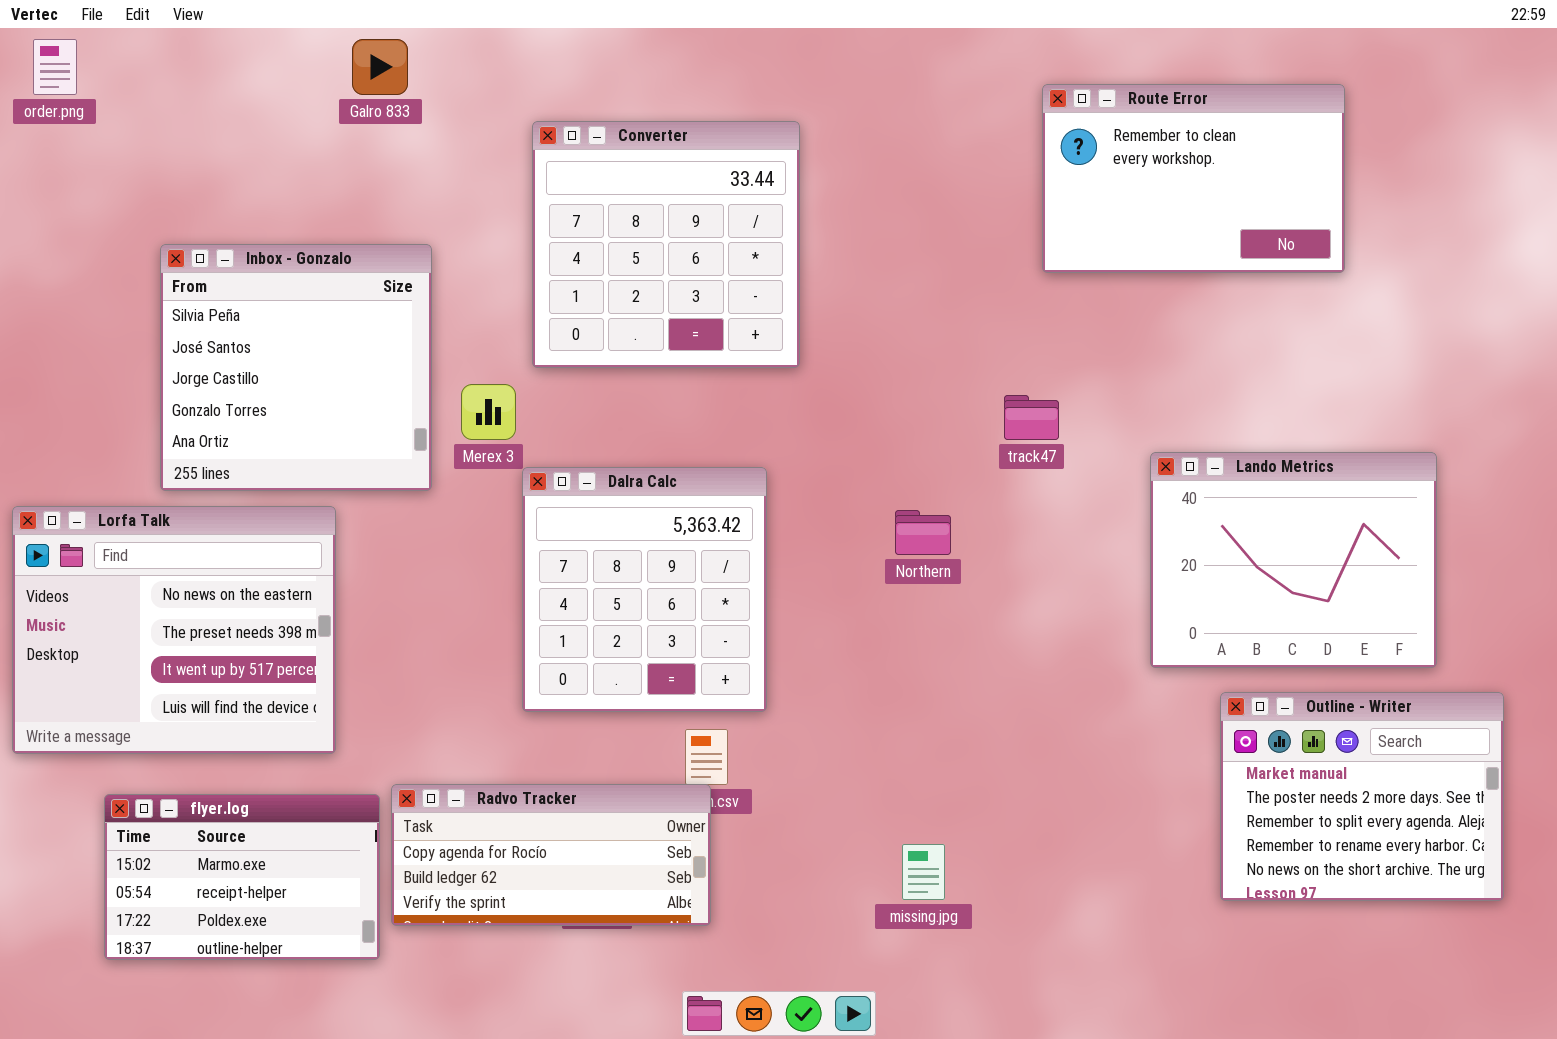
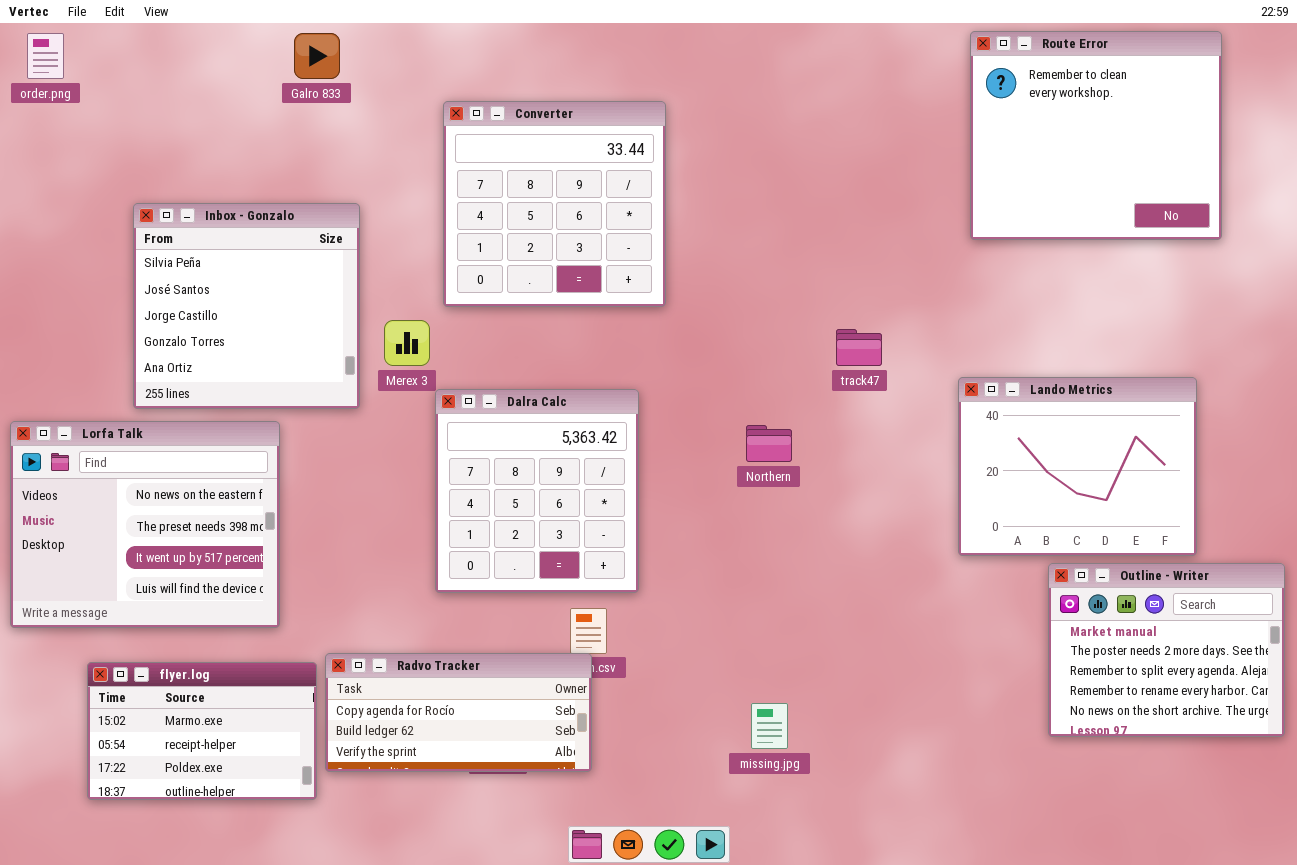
Route Error: [1042,84,1345,273] -> [970,31,1222,240], moved, resized
Outline - Writer: [1220,692,1504,901] -> [1048,563,1285,737], moved

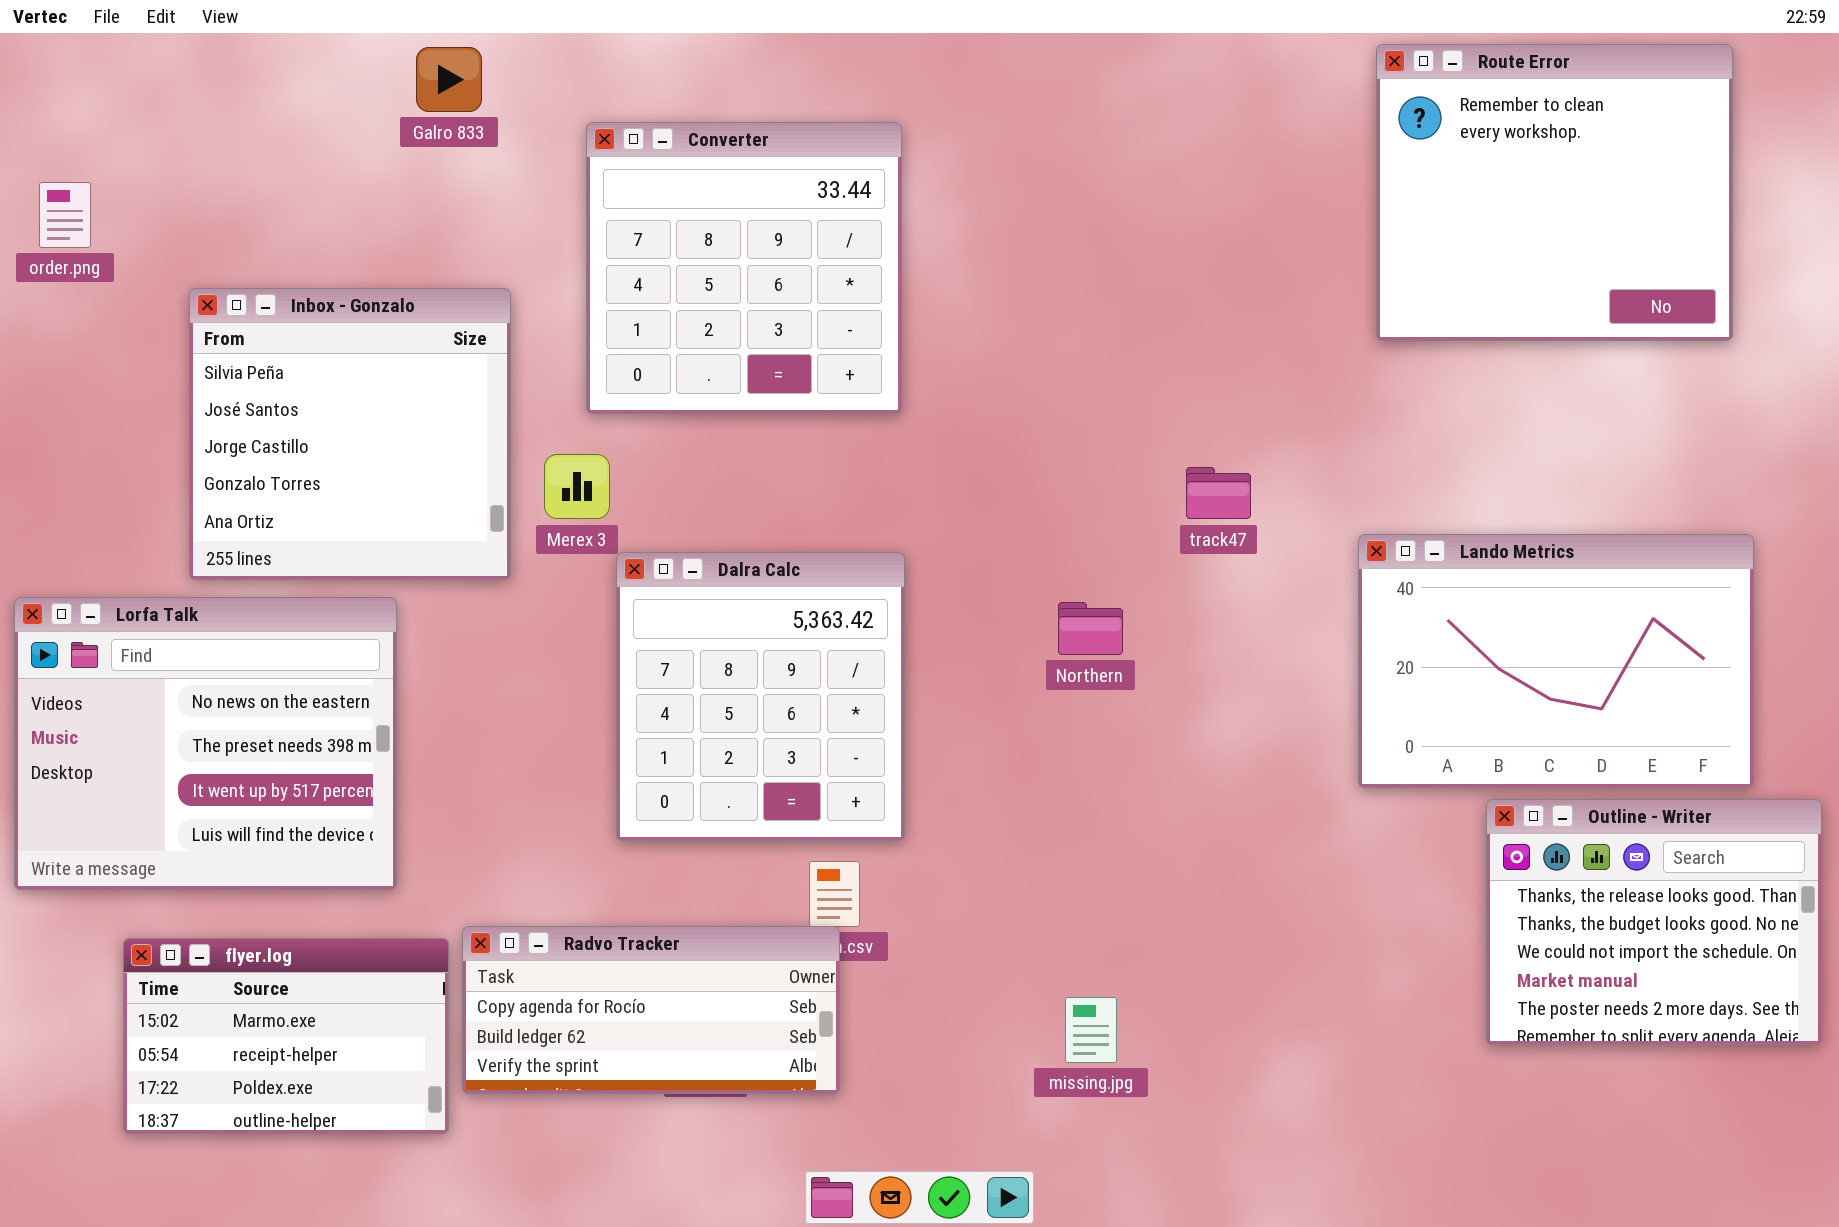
order.png: [27,33,64,79] -> [39,182,91,248], moved
Converter: [443,101,666,307] -> [586,122,902,414], moved
Lando Metrics: [958,377,1197,556] -> [1358,534,1754,788], resized
Outline - Writer: [1048,563,1285,737] -> [1486,799,1822,1045], scrolled up 3 rows

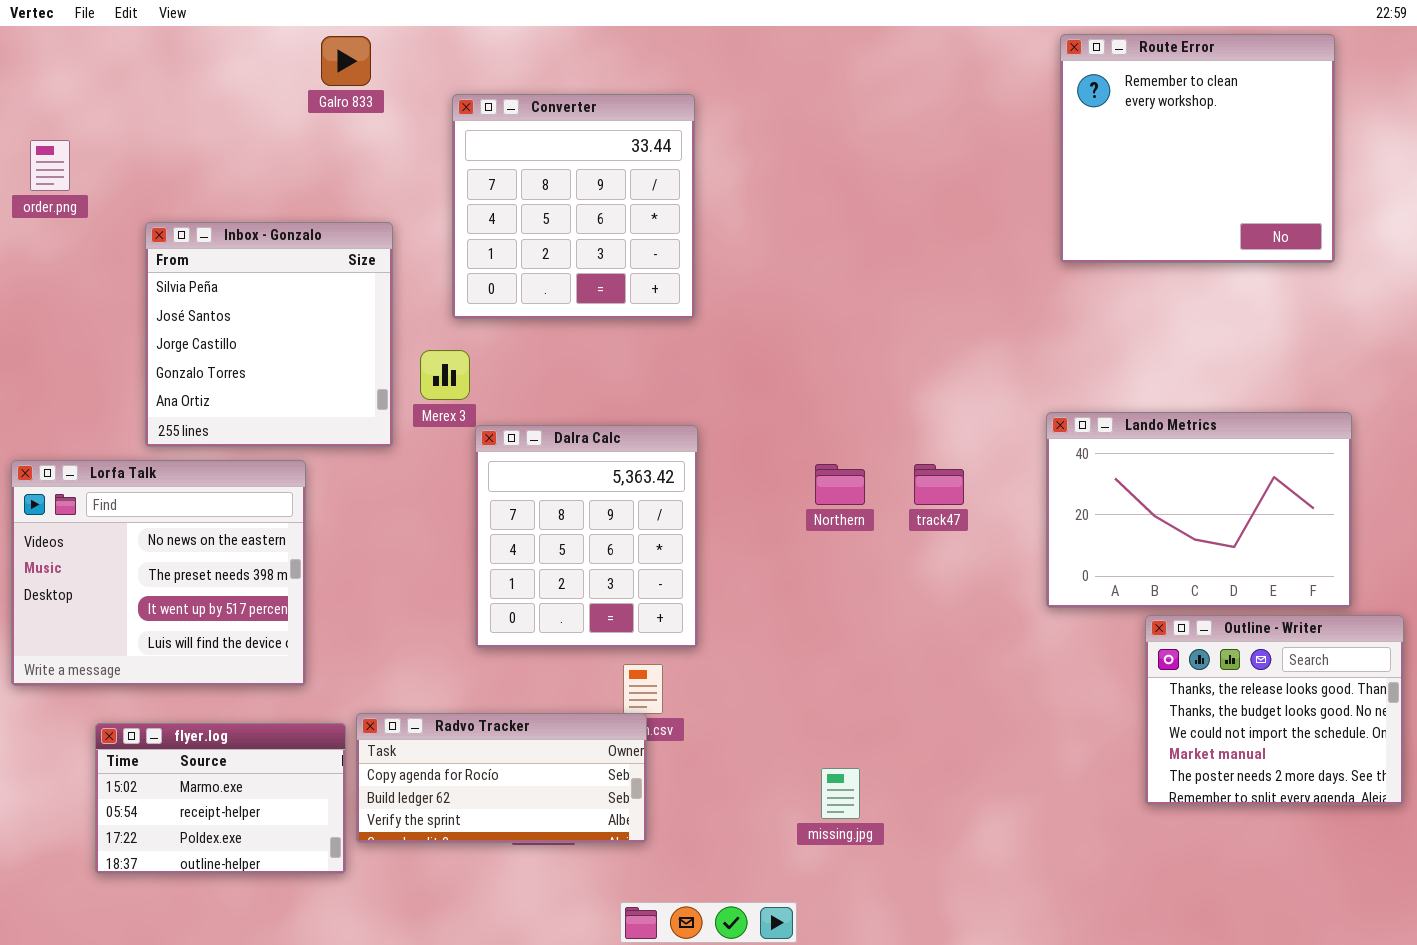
track47: [1186,467,1251,519] -> [914,464,964,505], moved

